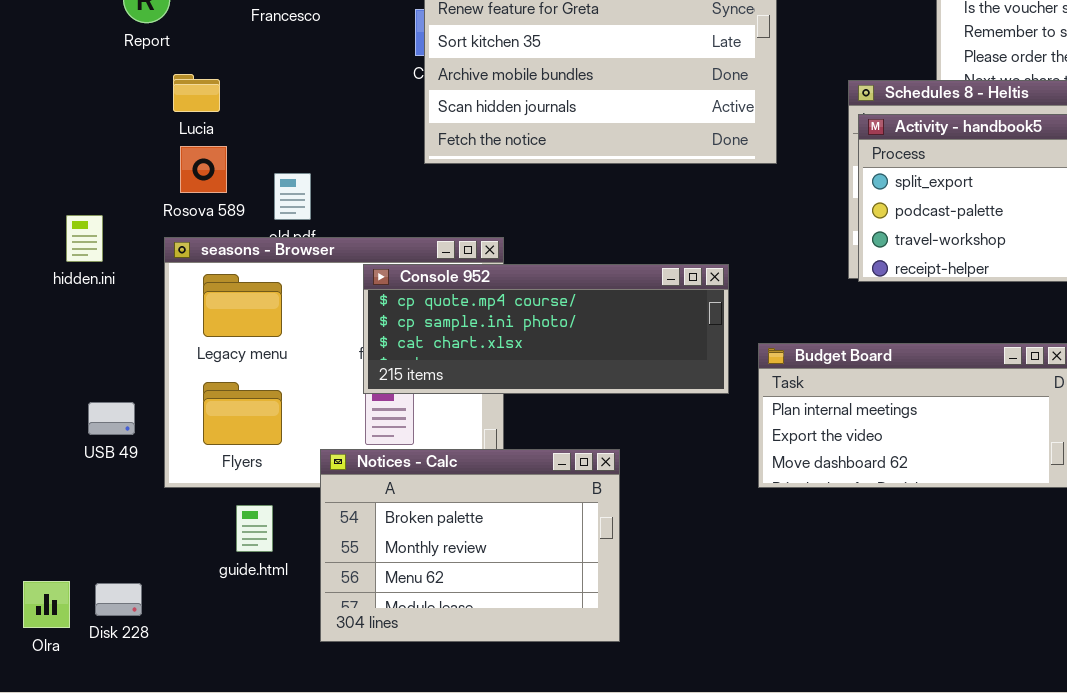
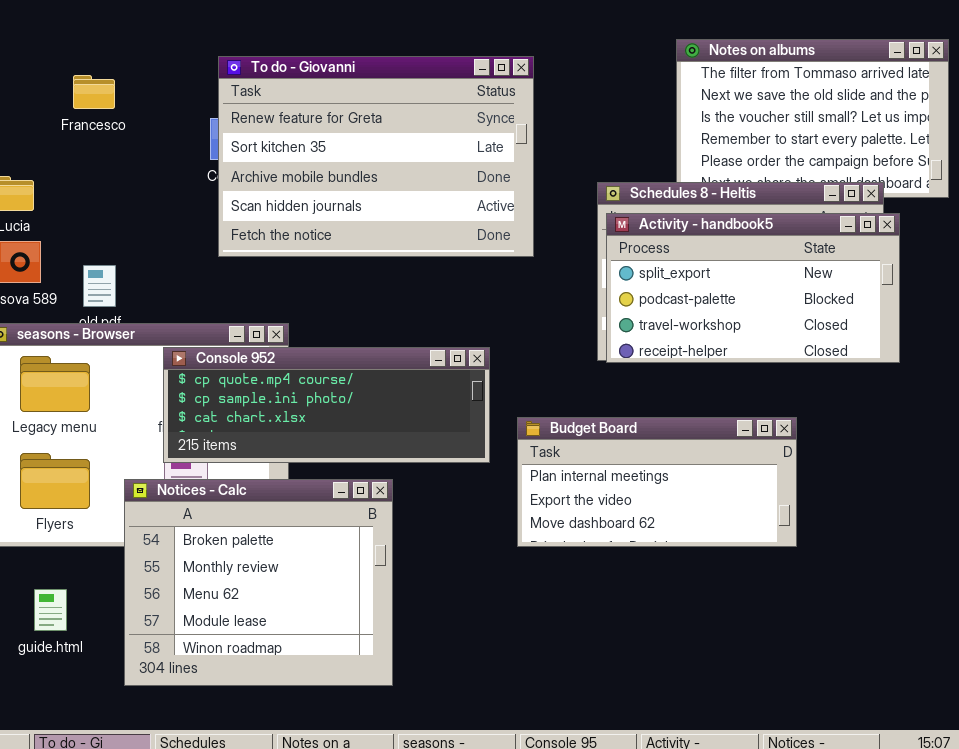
Notices - Calc: [320,449,620,642] -> [124,479,393,686], resized
guide.html: [236,505,273,552] -> [34,589,67,631], moved

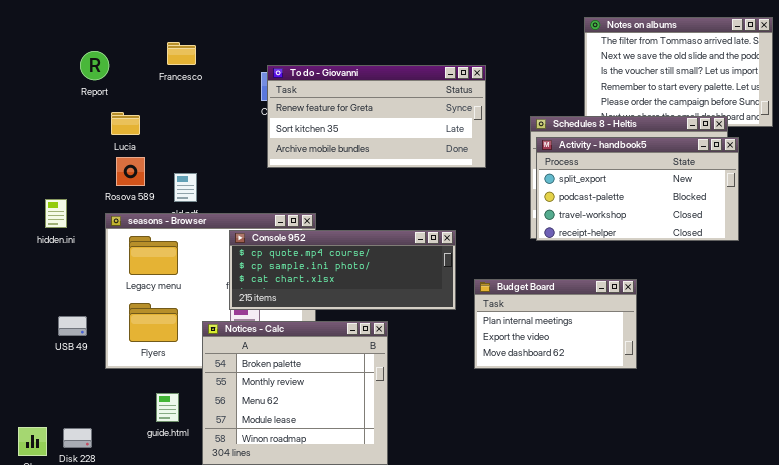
To do - Giovanni: [218,56,534,257] -> [267,65,486,168], resized
Budget Board: [517,417,797,547] -> [474,279,637,369], resized
guide.html: [34,589,67,631] -> [156,393,179,422], moved

